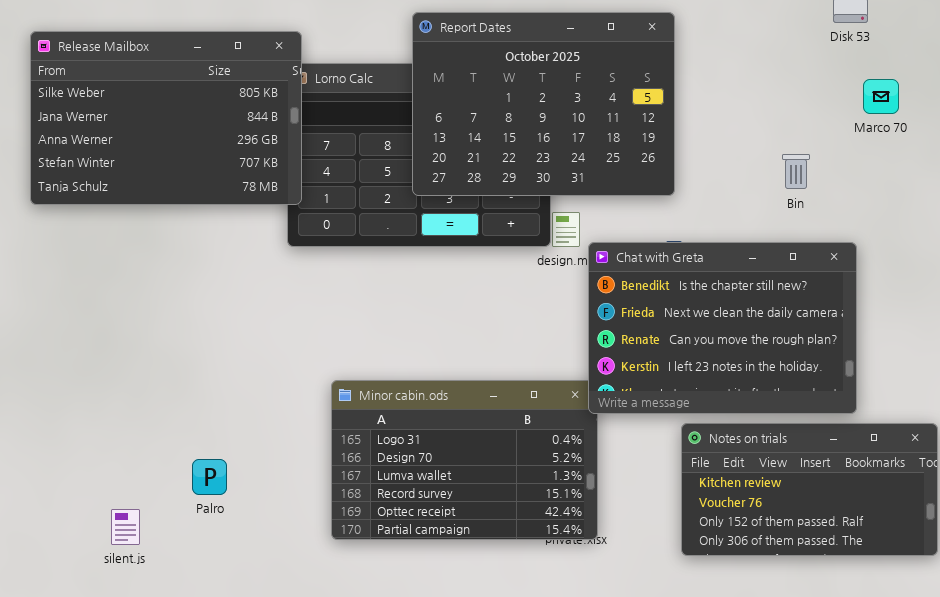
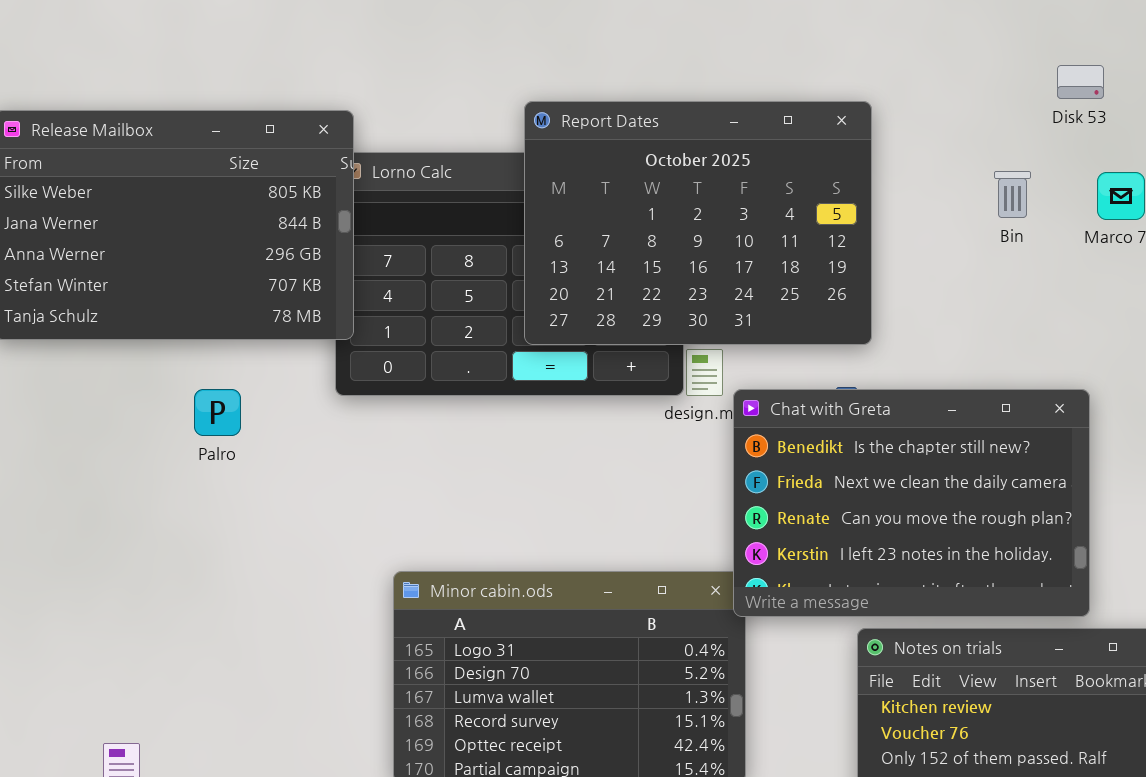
Report Dates: [412,12,675,196] -> [524,101,872,345], moved
Bin: [782,154,810,189] -> [994,171,1031,218], moved
Palro: [192,459,227,495] -> [194,389,241,436], moved

